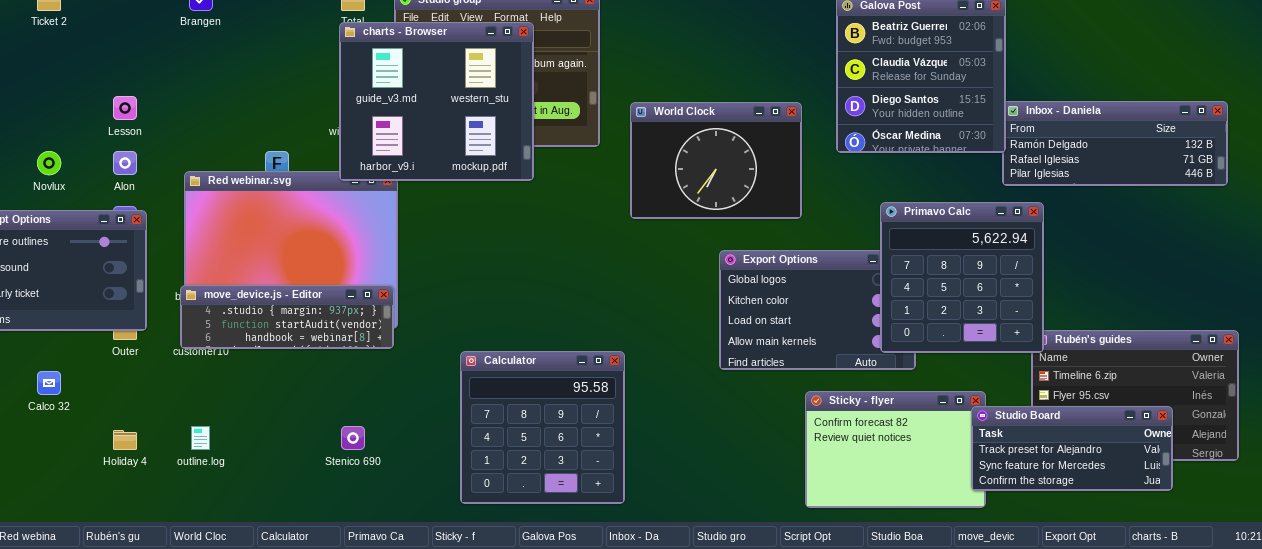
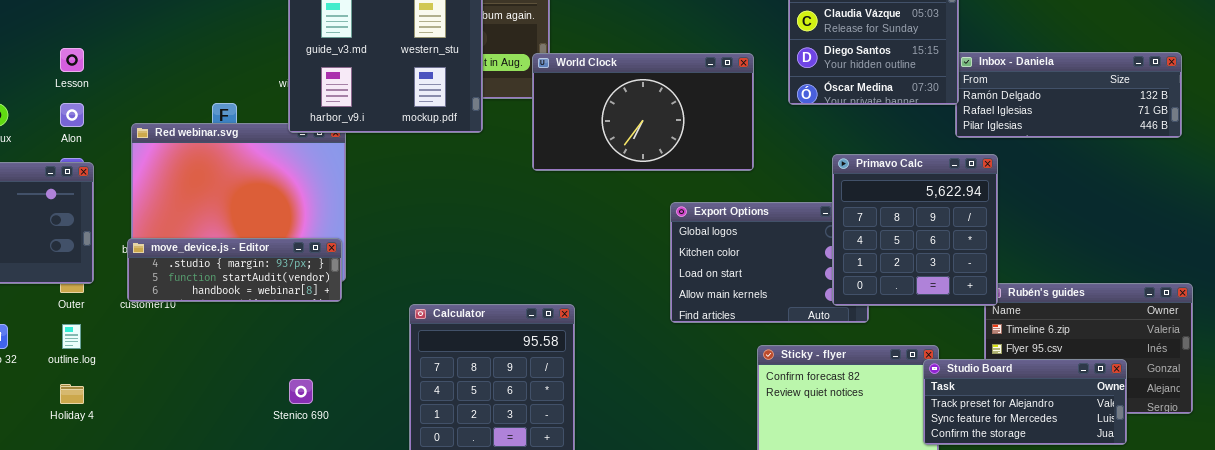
World Clock: [630,102,802,219] -> [532,53,754,171], resized
outline.log: [191,426,210,450] -> [62,324,81,349], moved

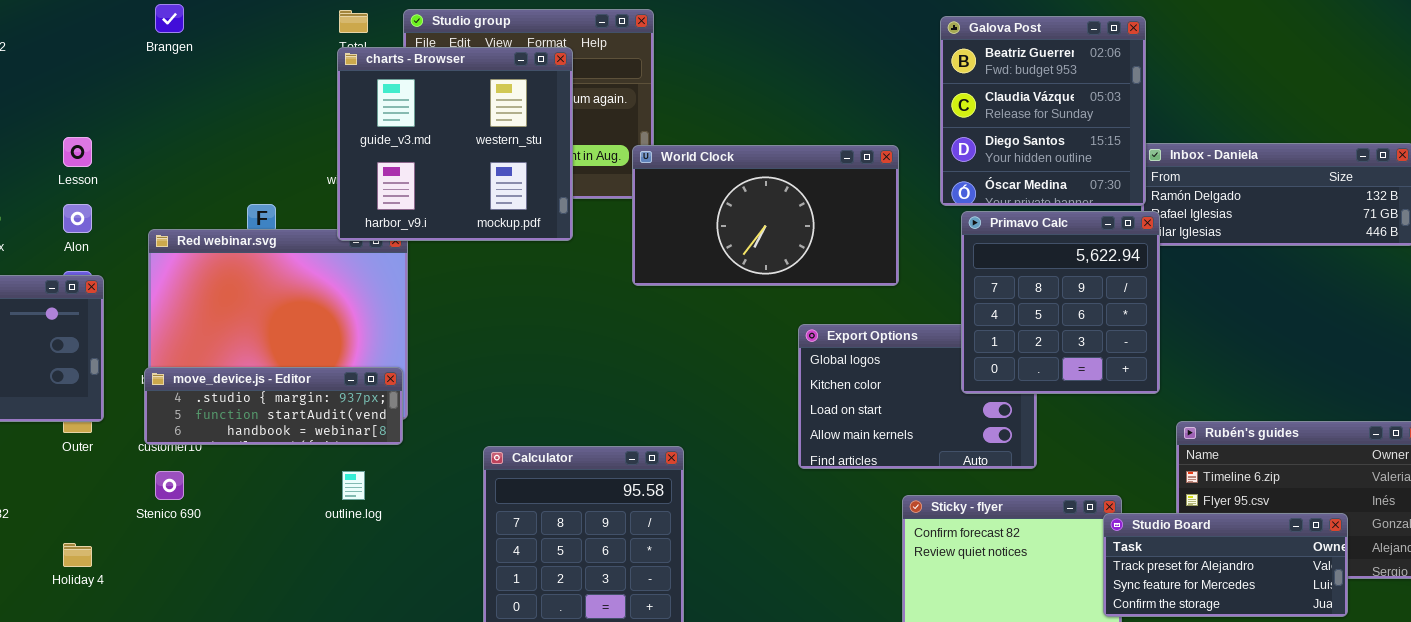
Primavo Calc: [832,154,998,306] -> [961,211,1160,394], moved
outline.log: [62,324,81,349] -> [342,471,365,500], moved
Stenico 690: [289,379,313,404] -> [155,471,184,500], moved

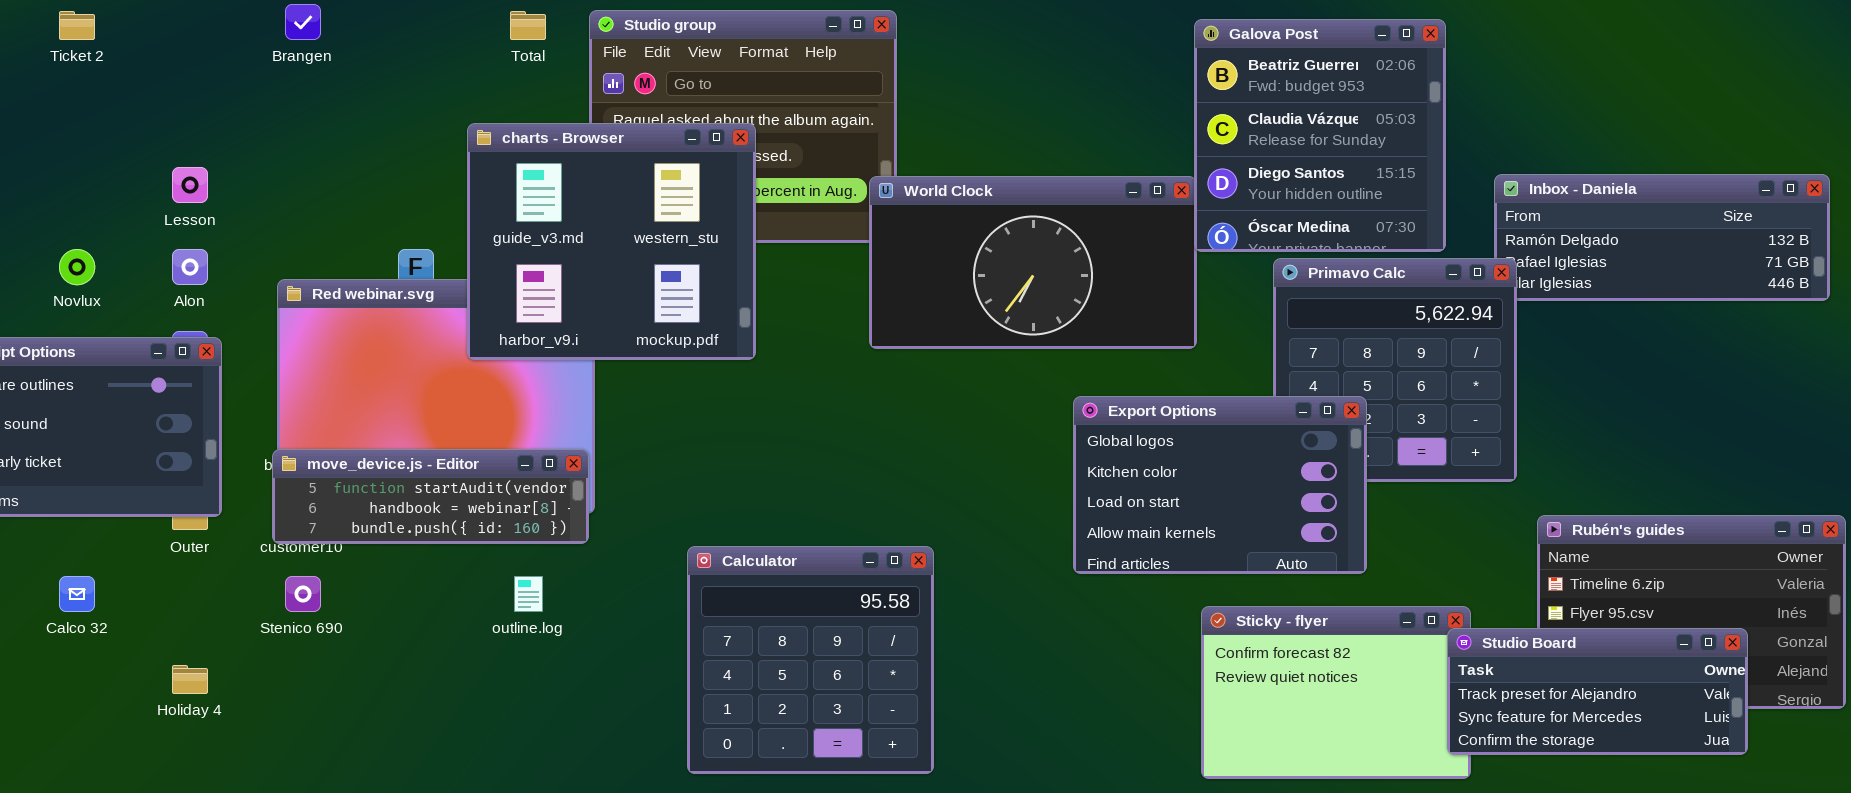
Galova Post: [940,16,1146,206] -> [1194,19,1446,252], moved
charts - Browser: [337,47,573,241] -> [467,123,756,360], moved
Export Options: [798,324,1037,469] -> [1073,396,1367,574], raised
move_device.js - Editor: [144,367,403,445] -> [272,449,589,544], scrolled down 1 row

